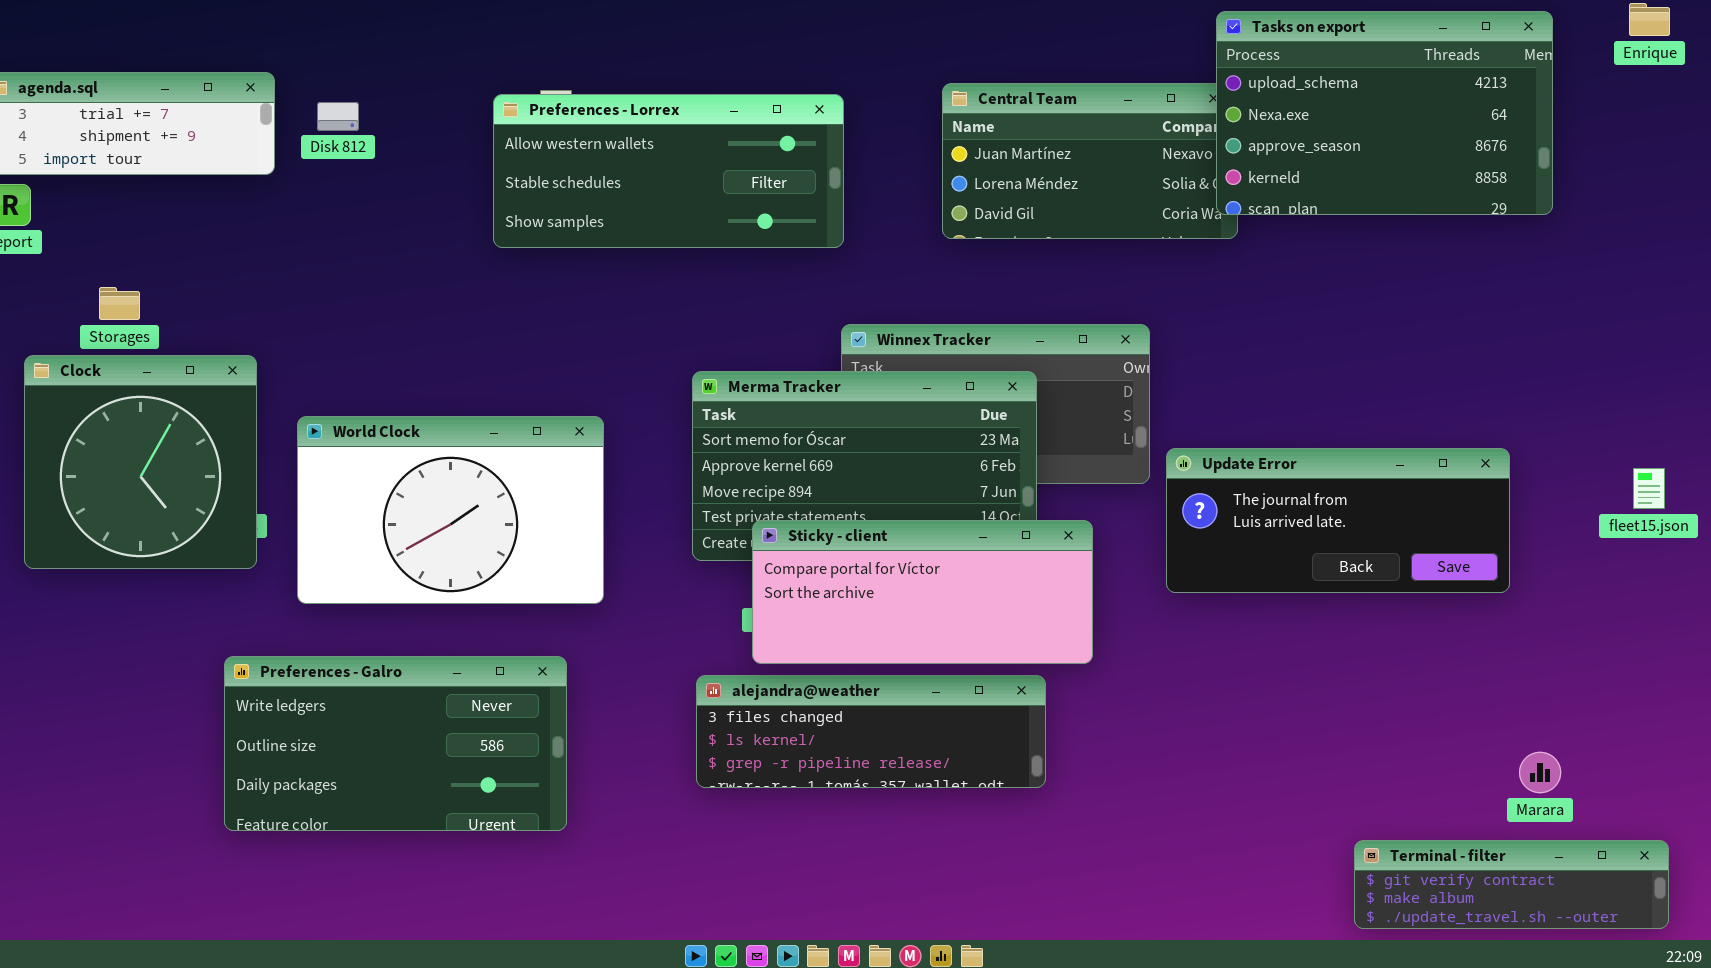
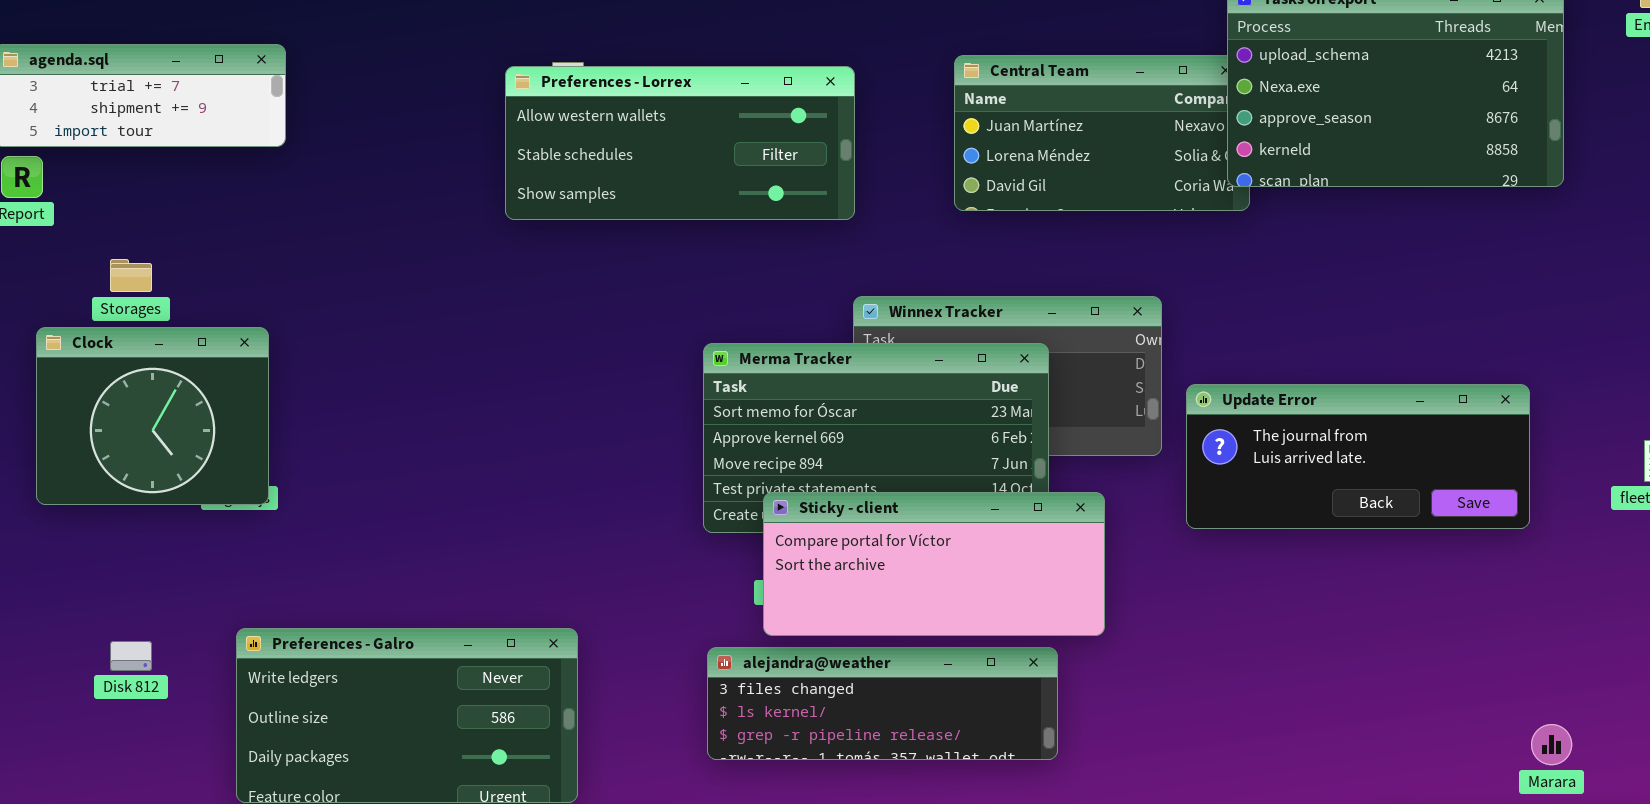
Disk 812: [317,102,359,131] -> [110,641,152,671], moved
Clock: [24,355,257,569] -> [36,327,269,505], resized
World Clock: [297,416,604,604] -> none, closed
Update Error: [1166,448,1510,593] -> [1186,384,1530,529], moved

